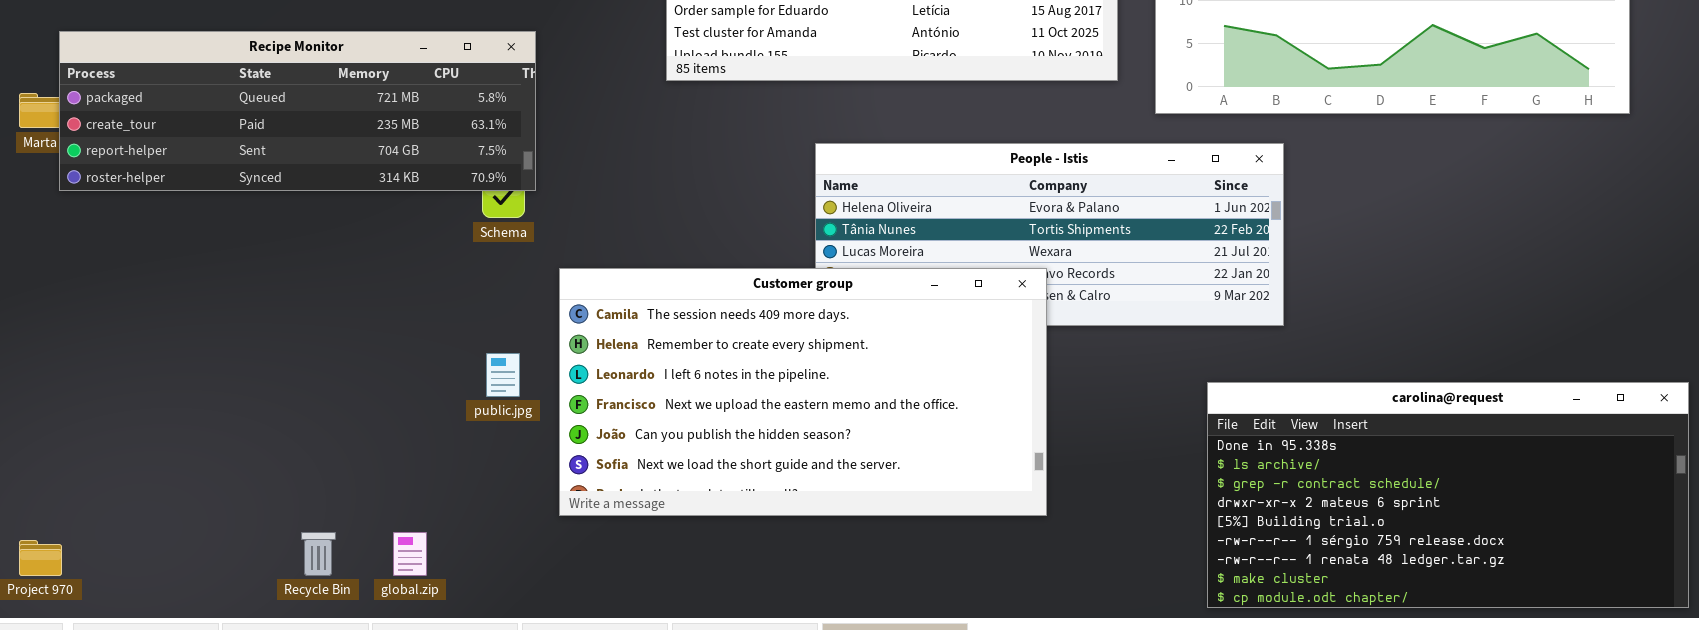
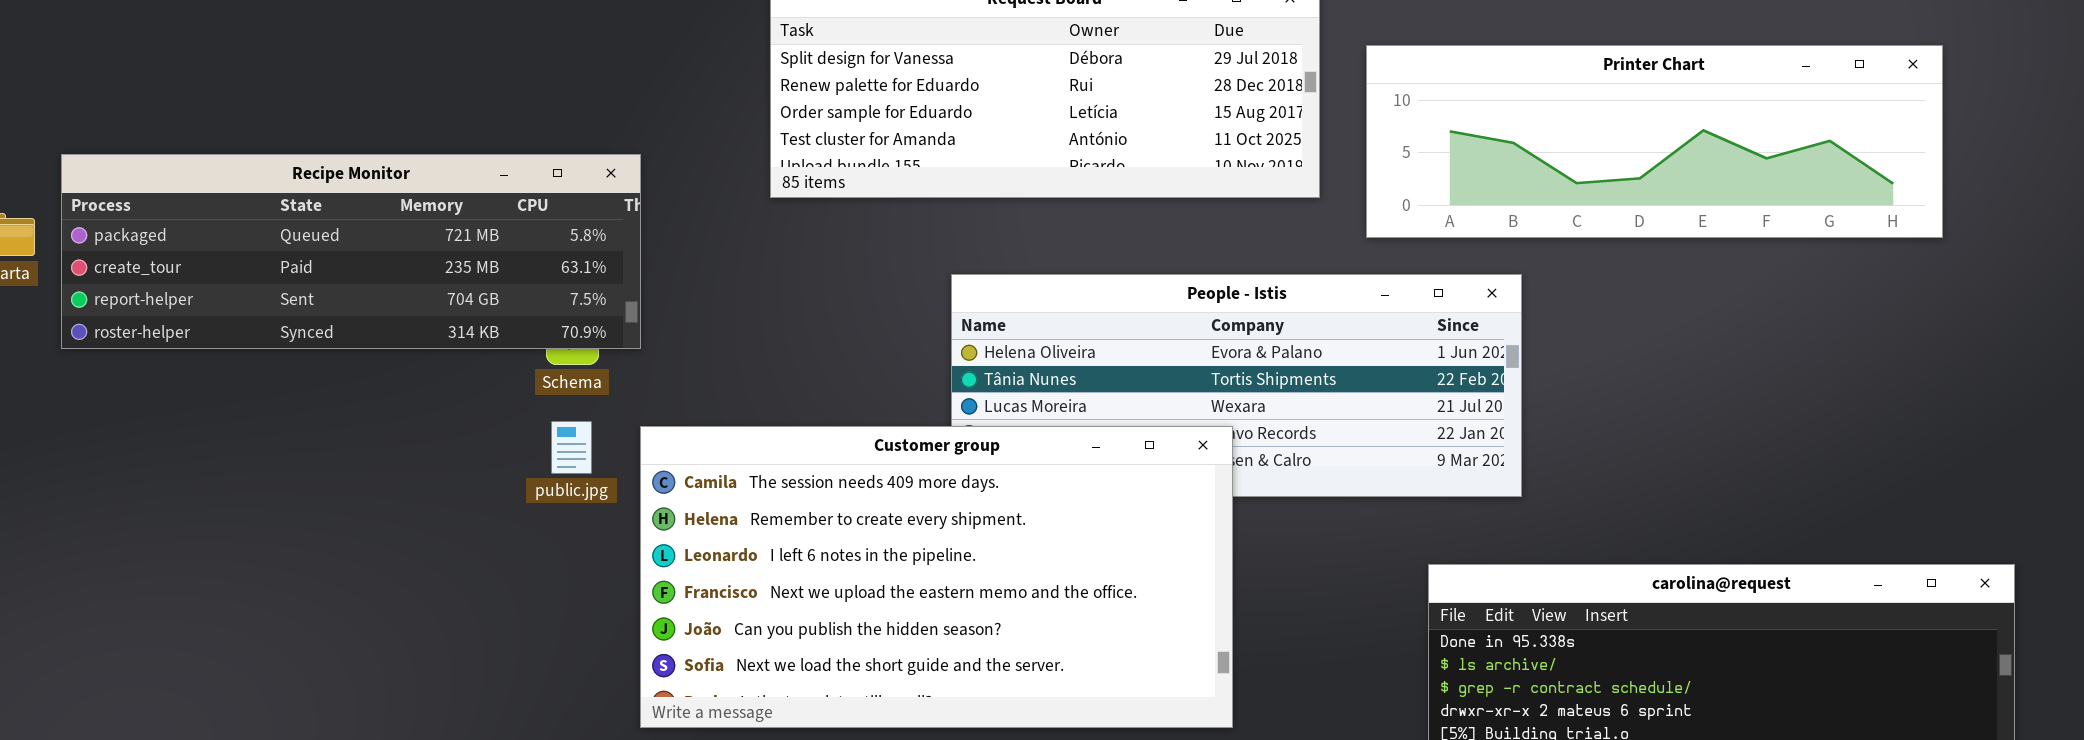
Recipe Monitor: [59,31,536,191] -> [61,154,641,349], moved
public.jpg: [486,353,520,397] -> [551,421,592,474], moved

